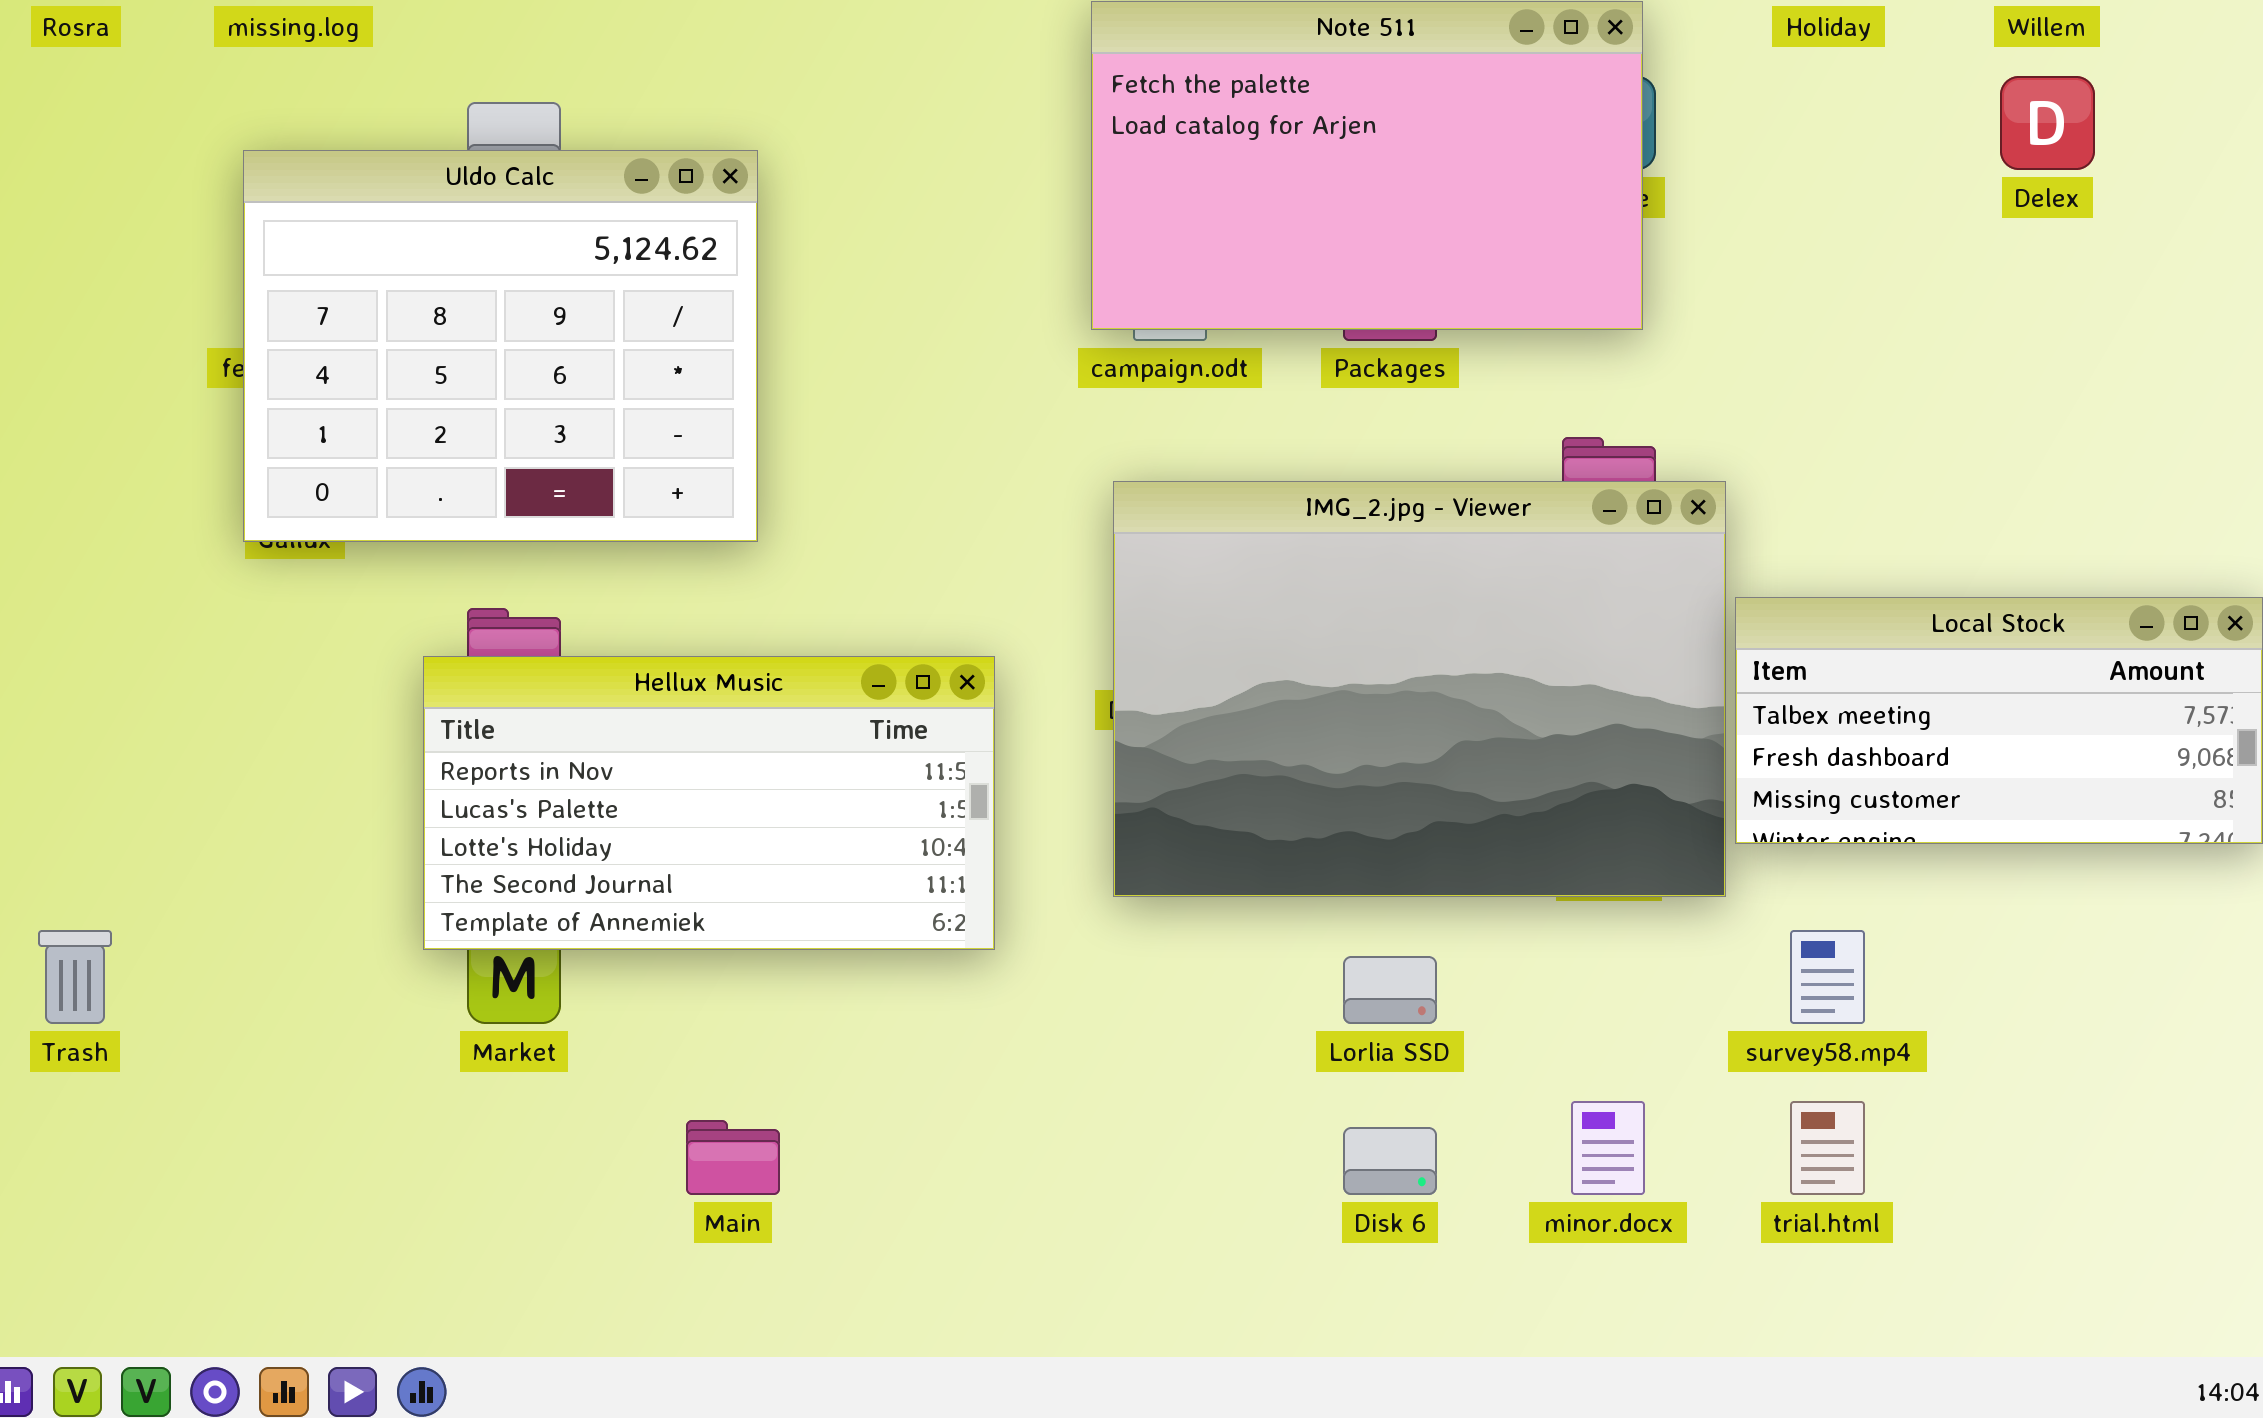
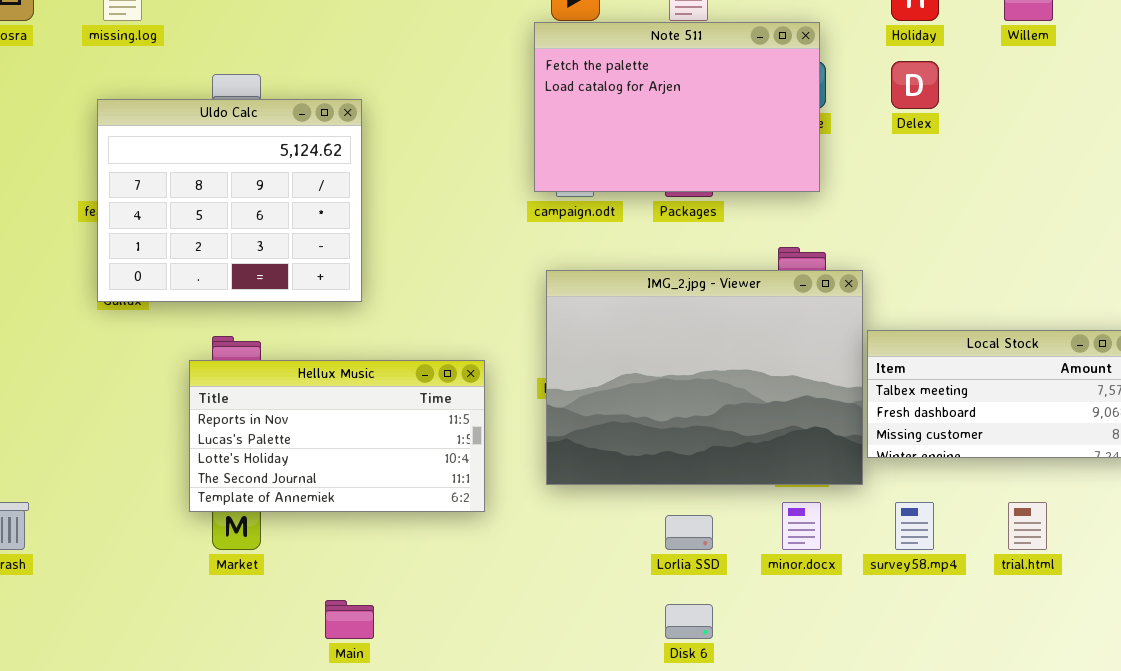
Delex: [2000,76,2095,170] -> [891,61,939,109], moved
minor.docx: [1571,1101,1645,1195] -> [782,502,821,550], moved
trial.html: [1790,1101,1865,1195] -> [1008,502,1047,550], moved

